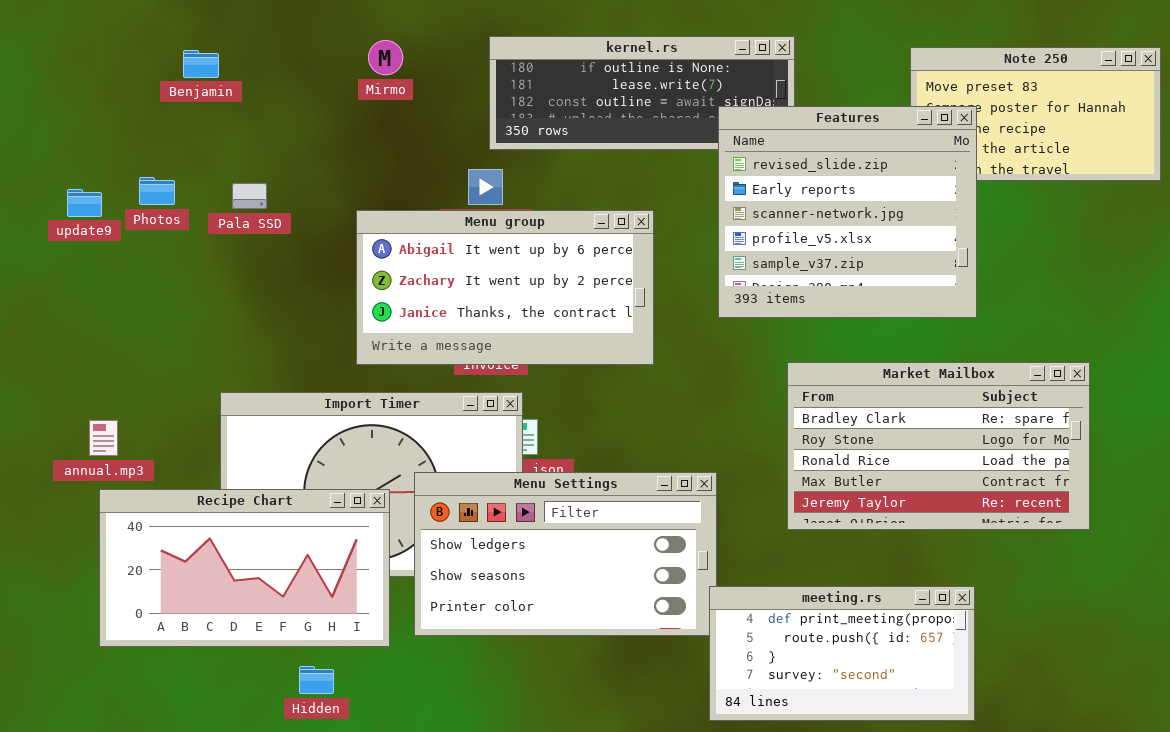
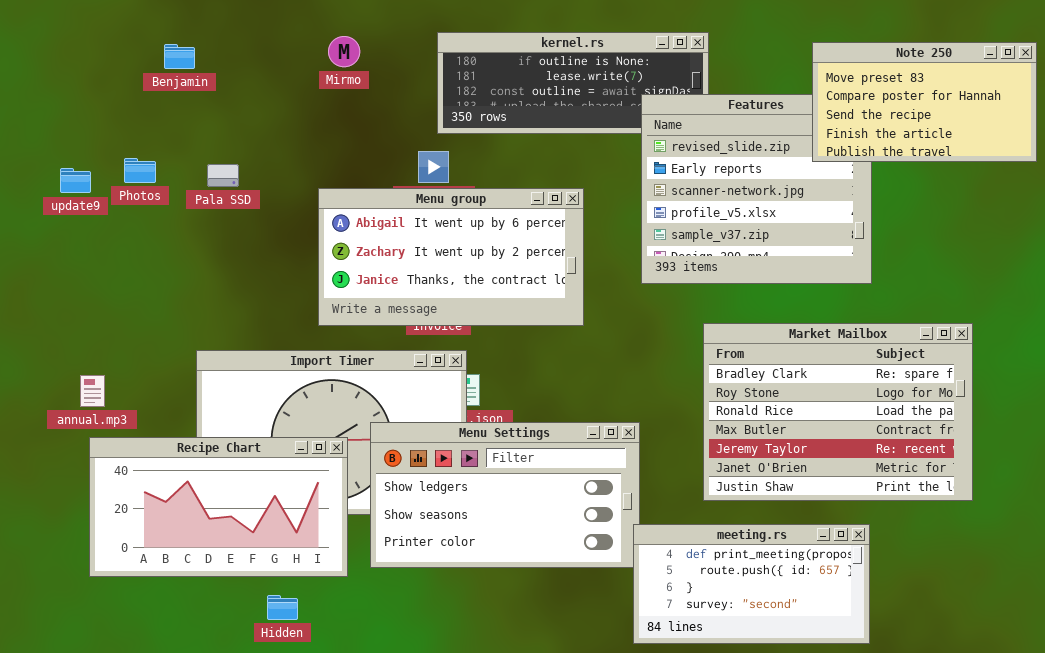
Note 250: [910,47,1161,181] -> [812,42,1037,162], raised
Market Mailbox: [787,362,1090,530] -> [703,323,973,501], resized

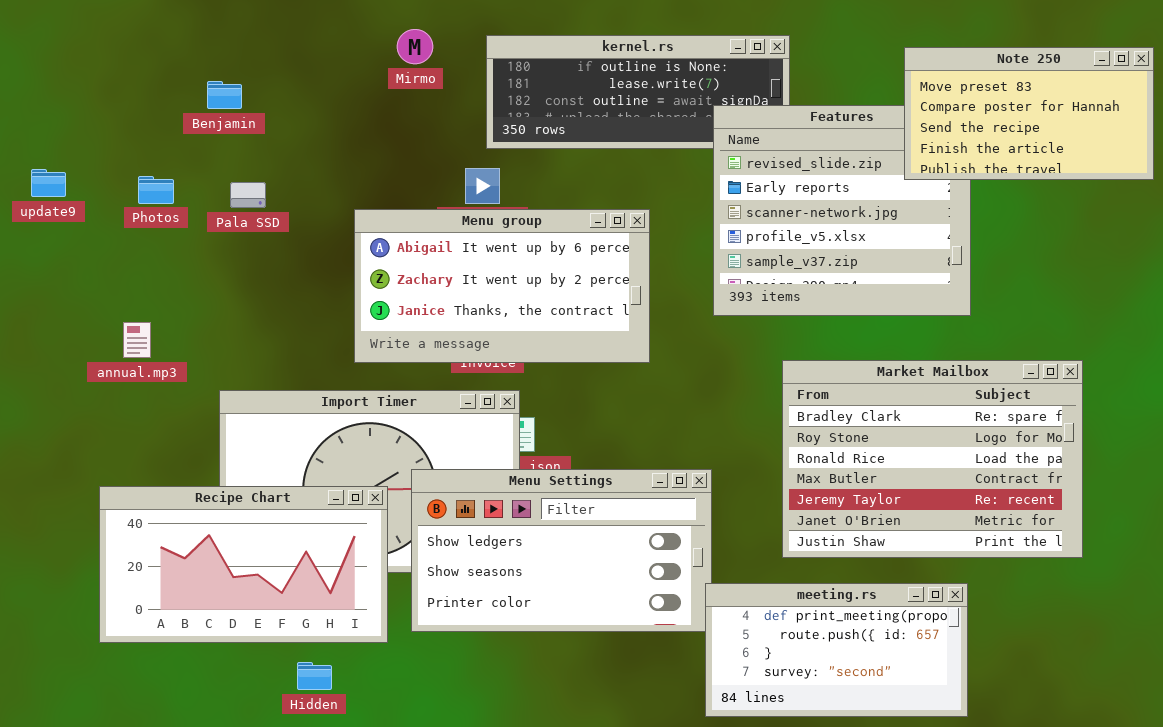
Mirmo: [328,36,360,67] -> [397,29,433,64], moved
Benjamin: [164,44,195,69] -> [207,81,242,109], moved
update9: [60,168,91,193] -> [31,169,66,197], moved
annual.mp3: [80,375,105,407] -> [123,322,151,358], moved

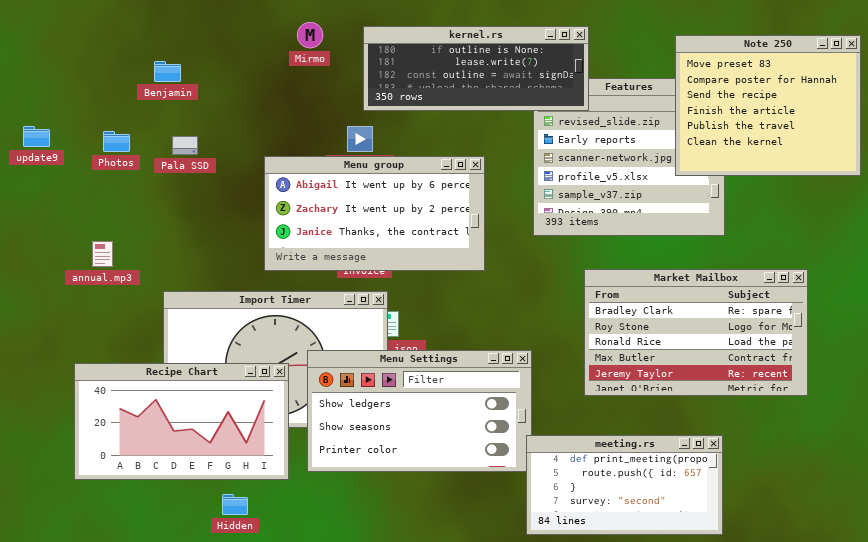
kernel.rs: [486,35,790,149] -> [363,26,589,111], raised
Note 250: [904,47,1154,180] -> [675,35,861,176], resized
Market Mailbox: [782,360,1083,558] -> [584,269,808,396], resized

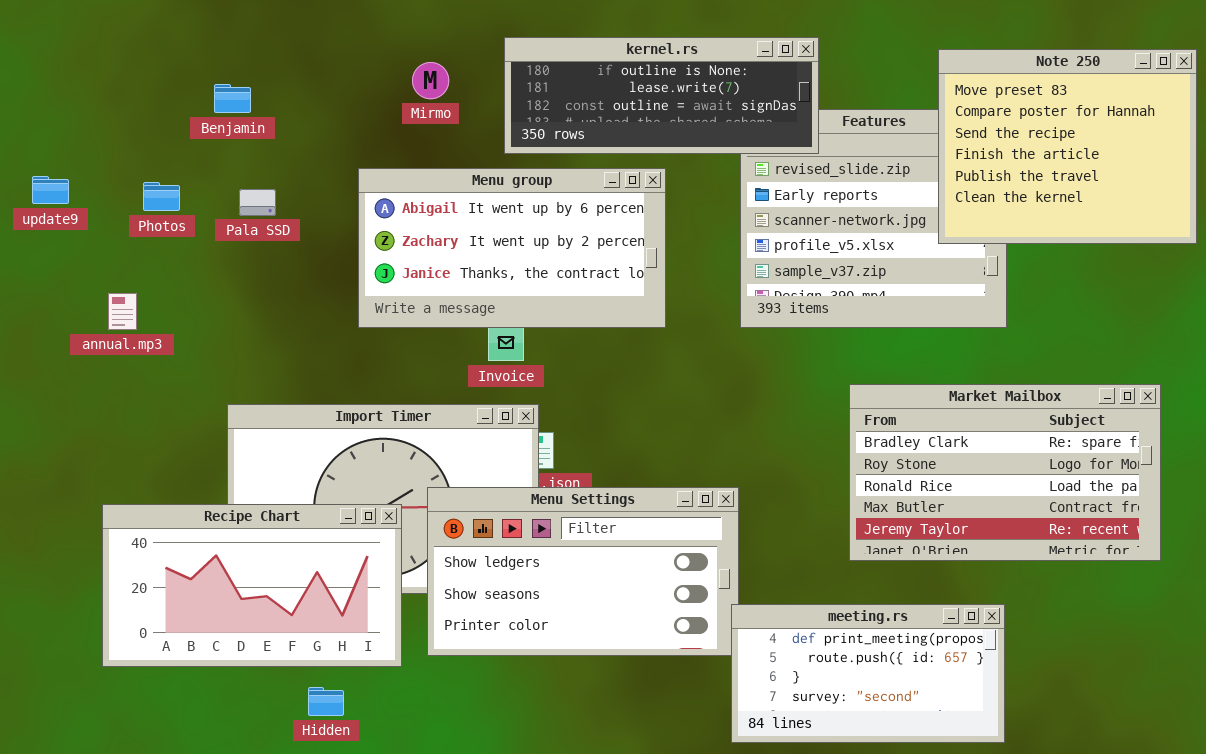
Mirmo: [297,22,323,48] -> [412,62,449,99], moved
Menu group: [264,156,485,271] -> [358,168,666,328], moved
annual.mp3: [92,241,113,267] -> [108,293,137,330], moved
Market Mailbox: [584,269,808,396] -> [849,384,1161,561], moved

